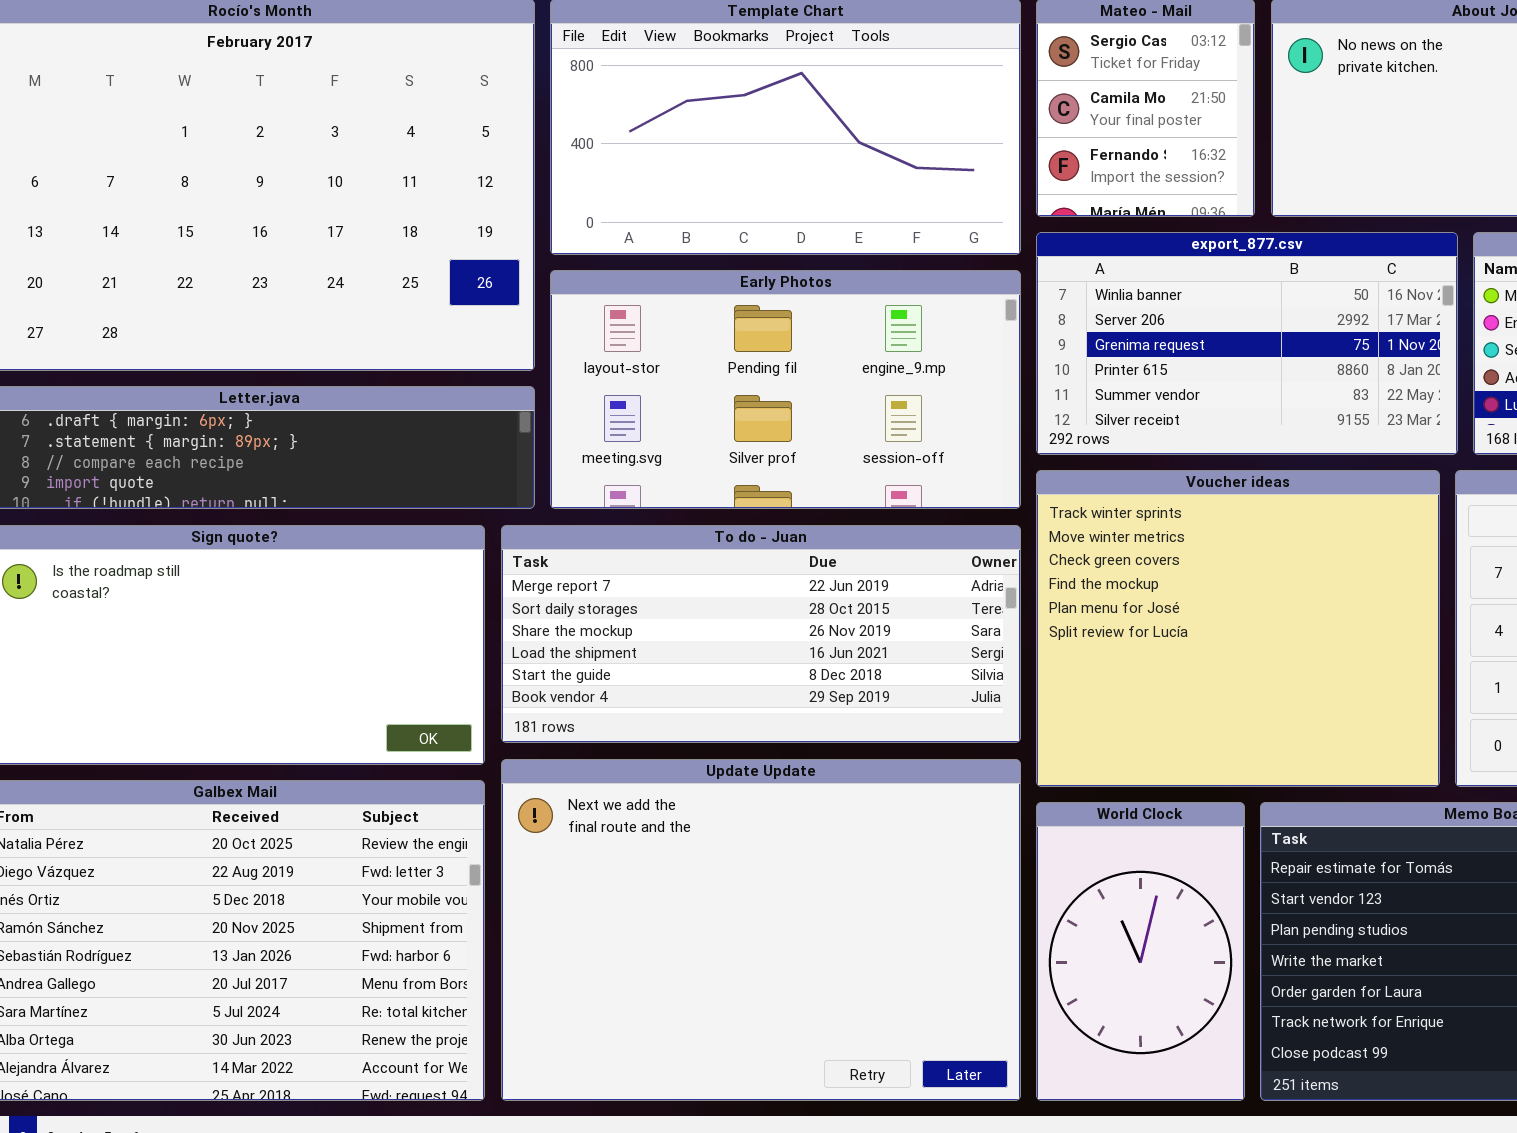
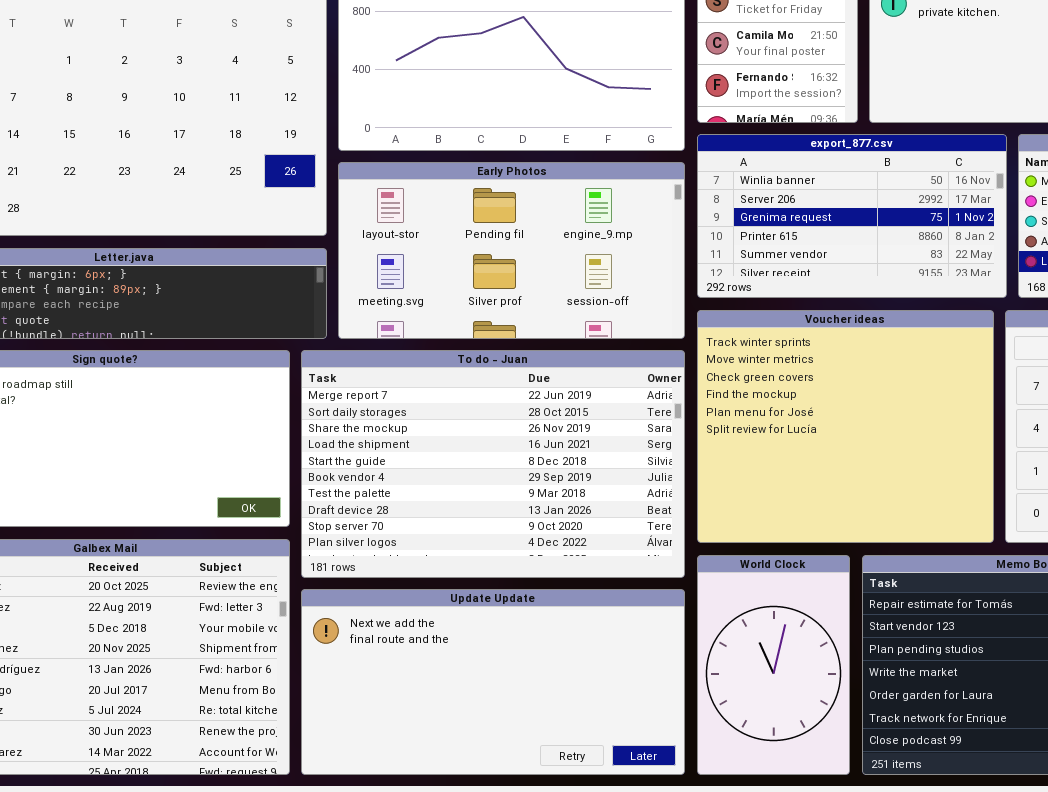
To do - Juan: [501,525,1021,743] -> [301,350,685,578], resized
Update Update: [501,759,1021,1101] -> [301,589,685,775], resized

